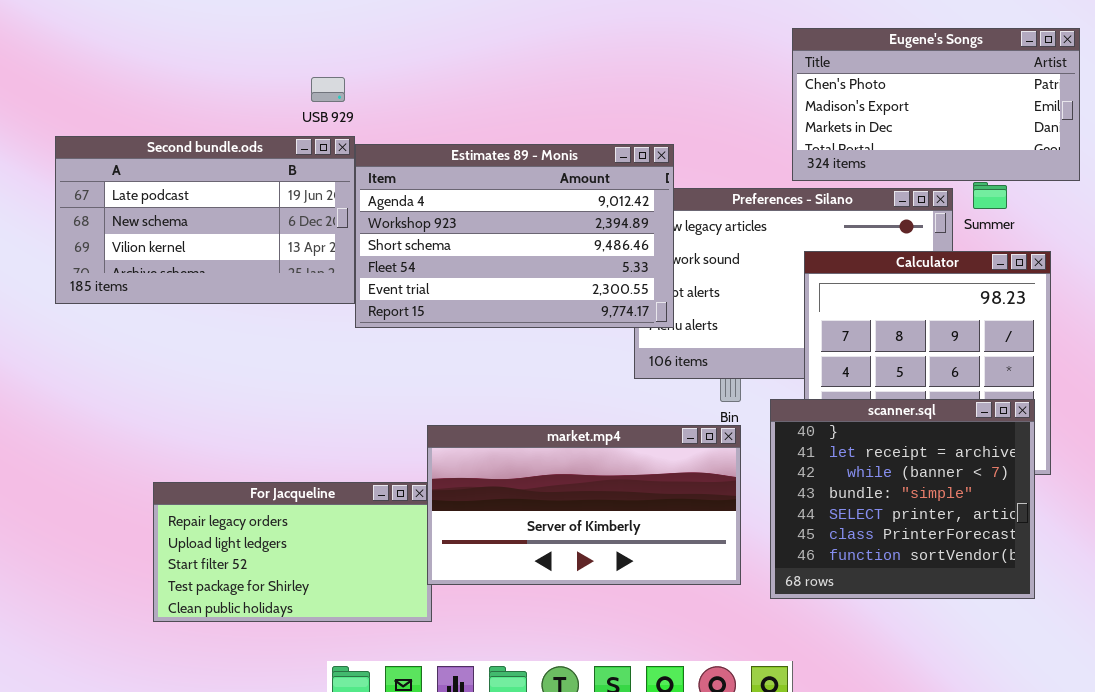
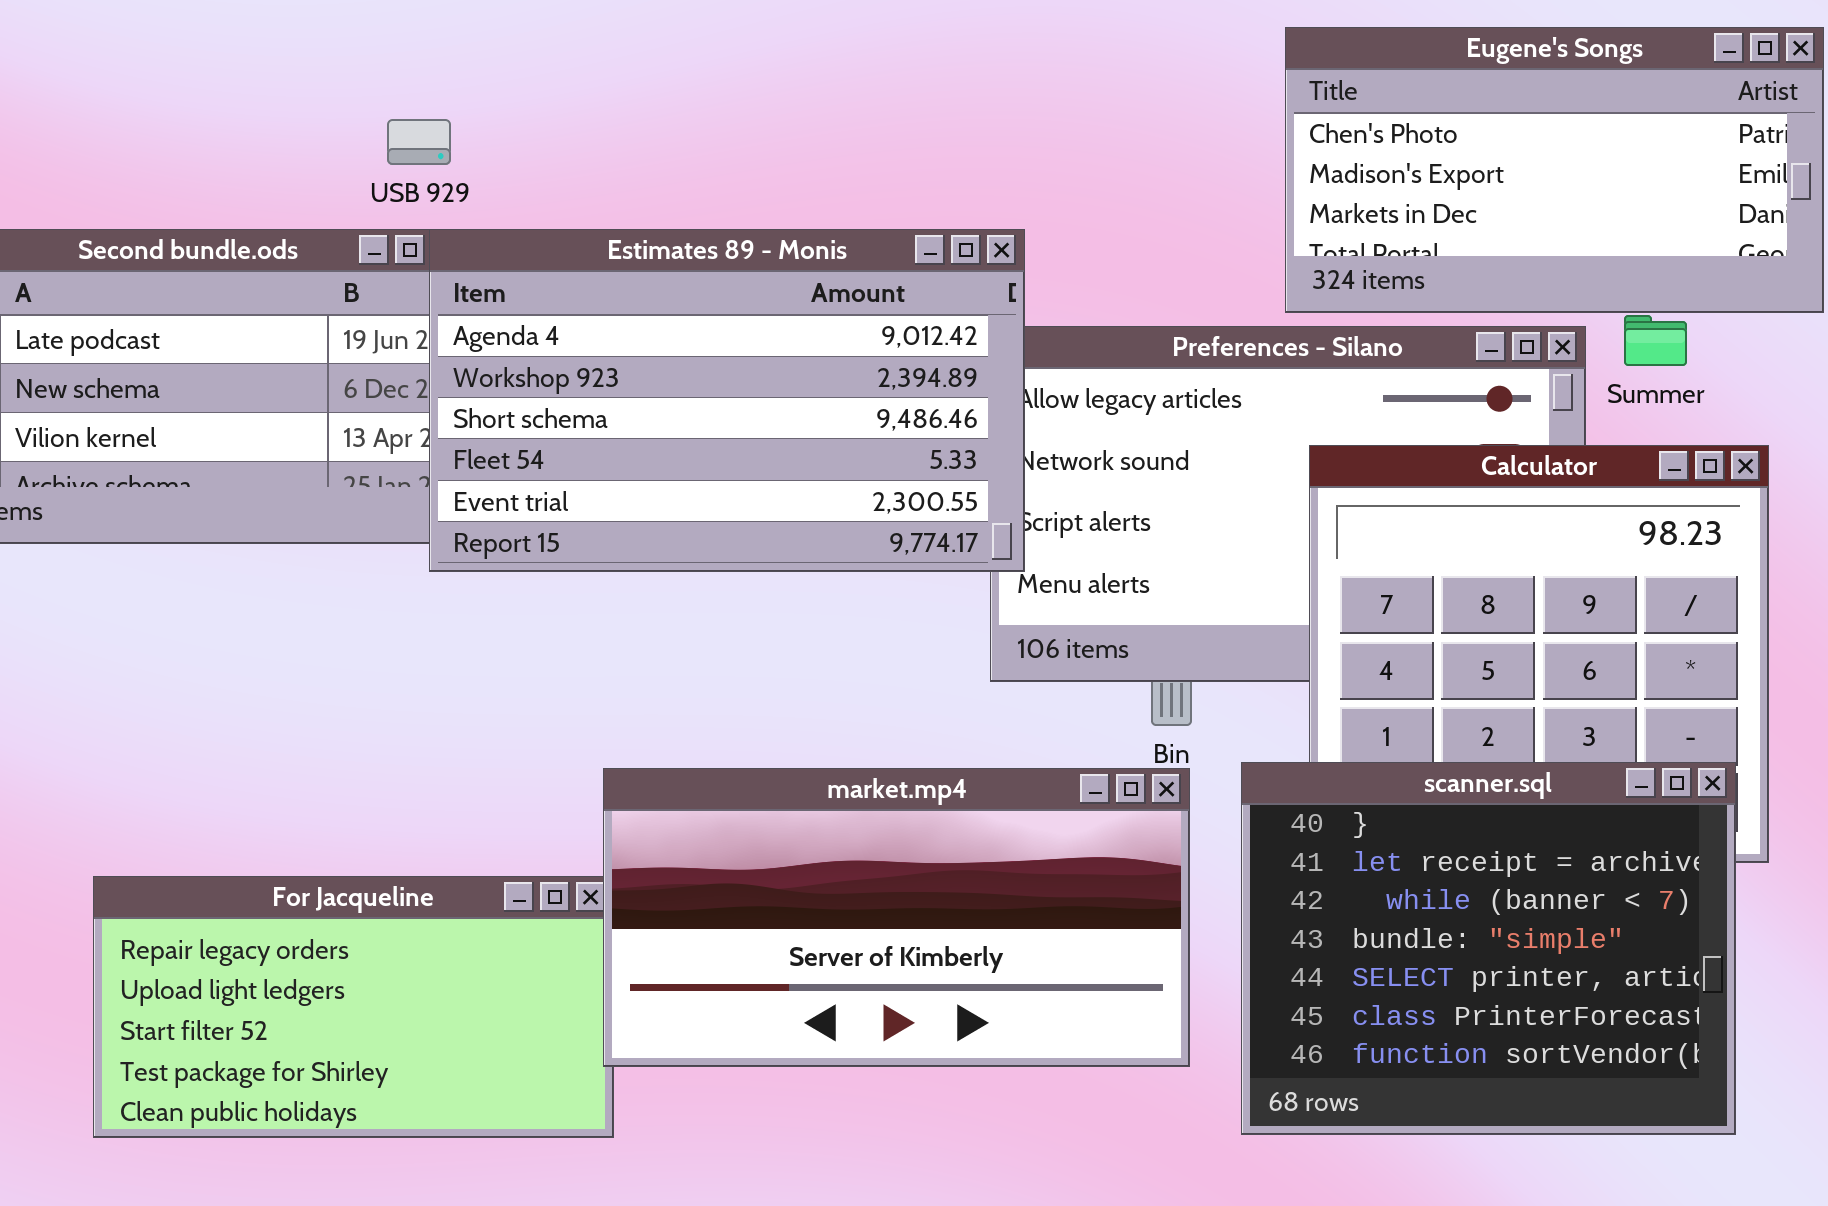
Estimates 89 - Monis: [355,144,674,328] -> [429,229,1025,572], moved
scanner.sql: [770,399,1035,599] -> [1241,762,1736,1135], moved

